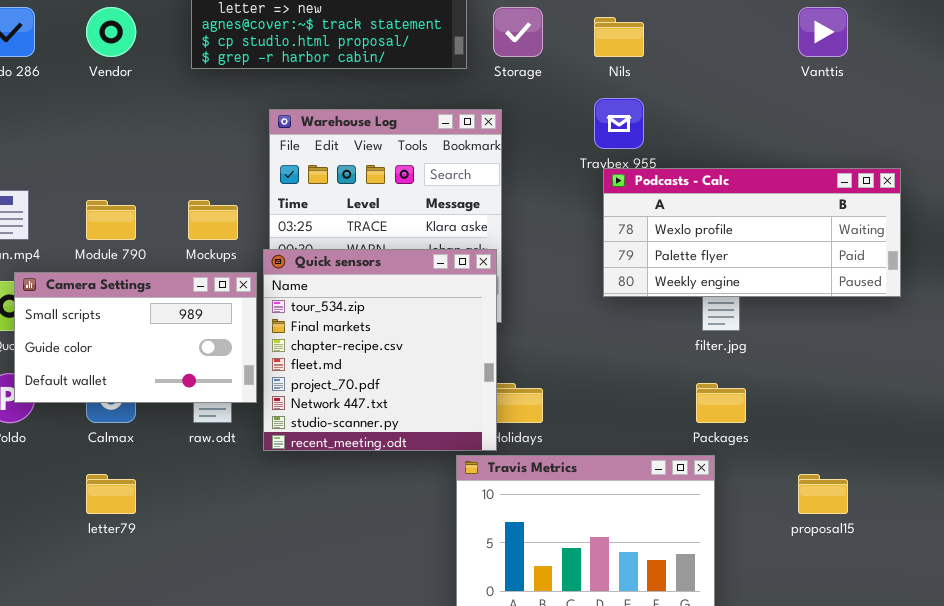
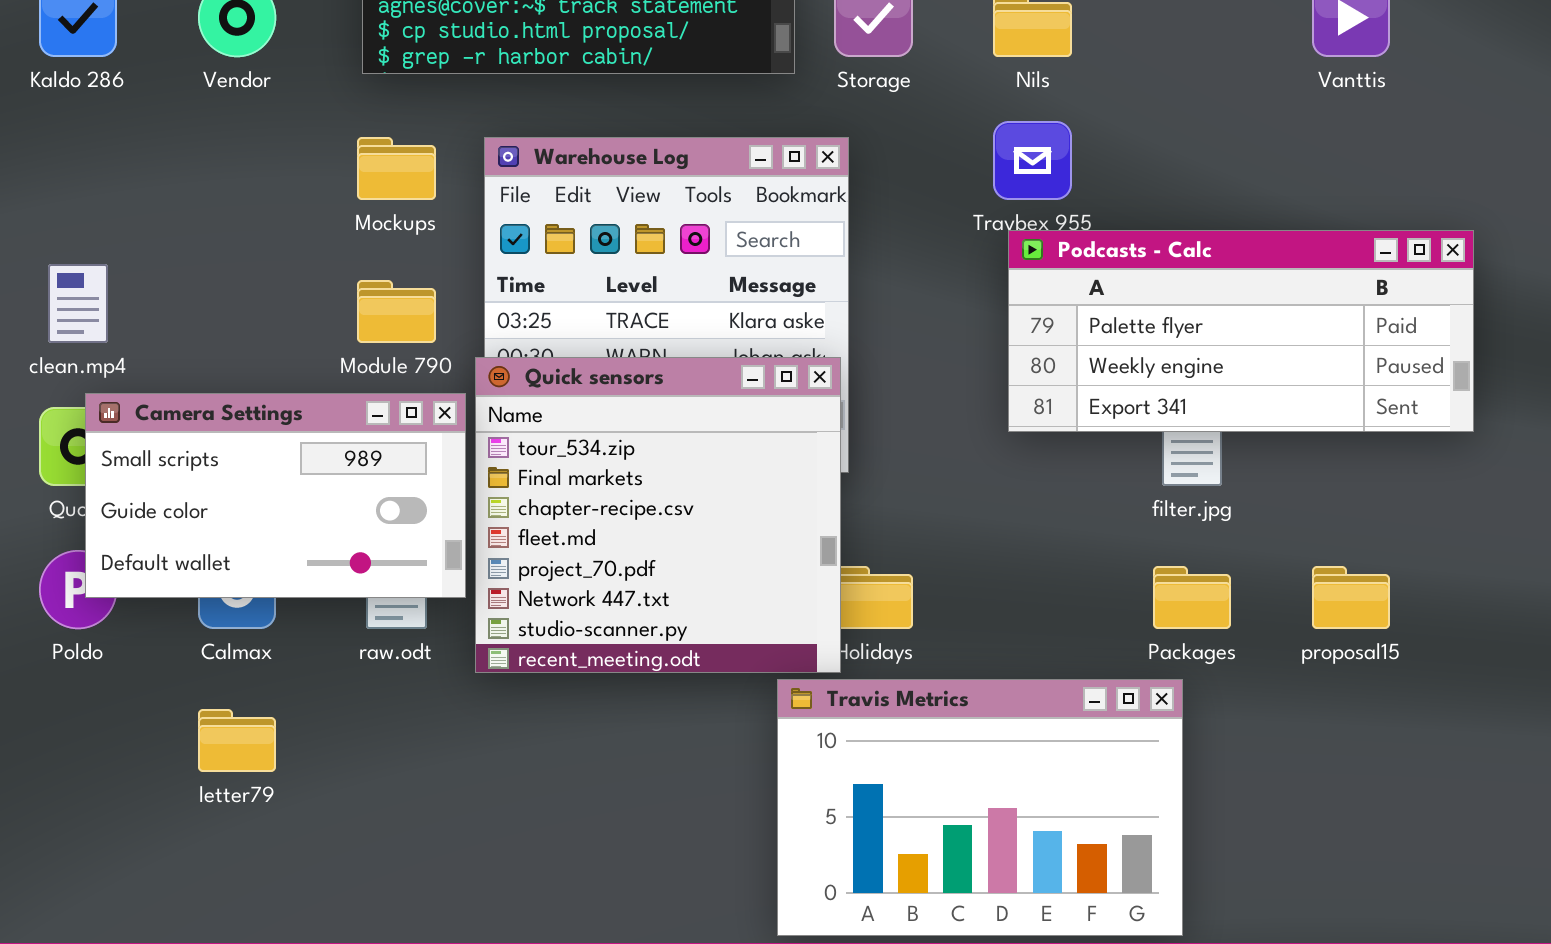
Podcasts - Calc: [603,168,901,297] -> [1008,230,1474,432], scrolled down 1 row
Module 790: [86,200,136,240] -> [357,280,436,343], moved
Mockups: [188,200,238,240] -> [357,137,436,200], moved
proposal15: [798,474,848,514] -> [1312,566,1390,629], moved

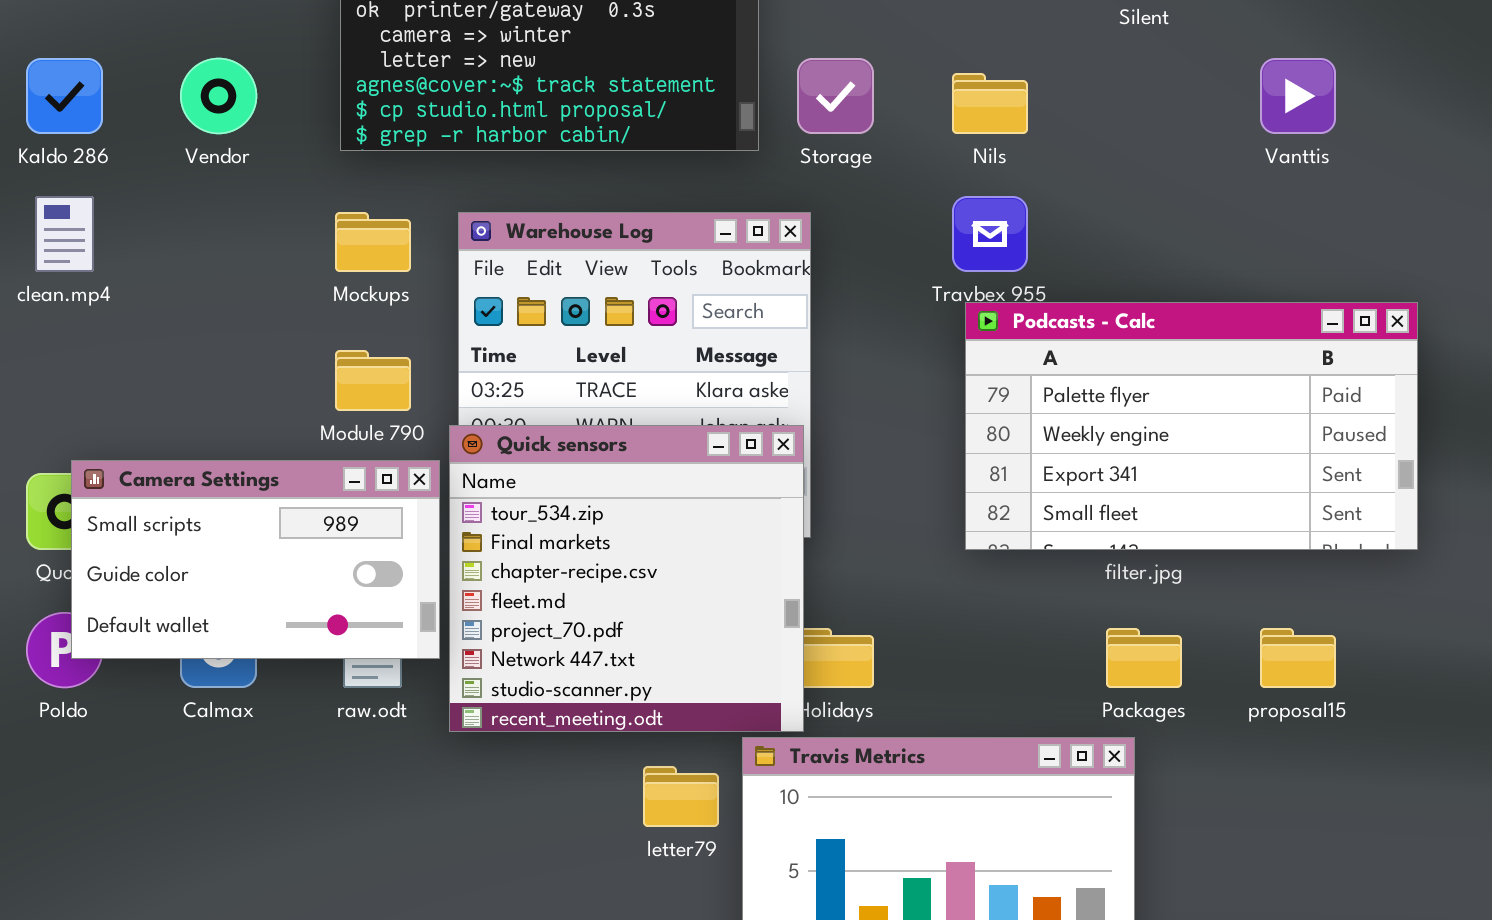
Podcasts - Calc: [1008,230,1474,432] -> [965,302,1418,550], resized
clean.mp4: [48,264,108,343] -> [35,196,94,272], moved
letter79: [198,709,276,772] -> [643,766,719,827], moved

